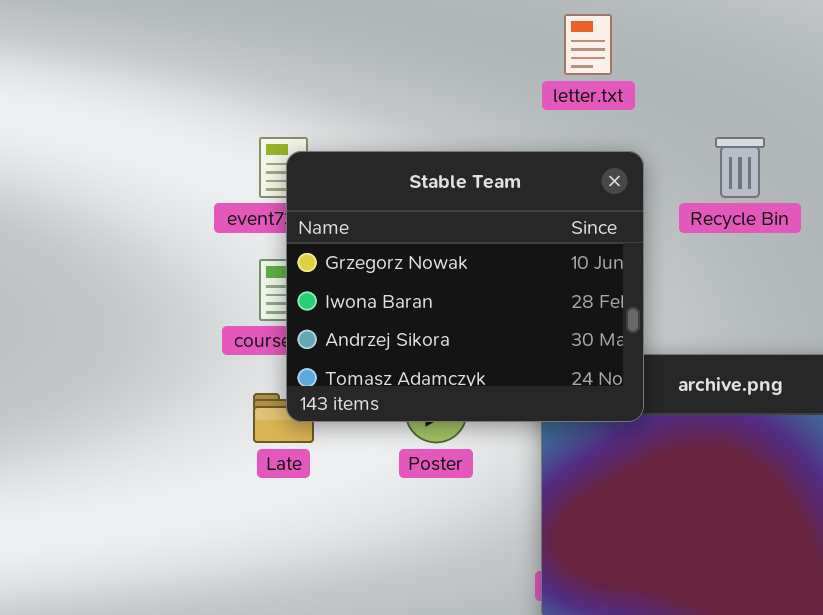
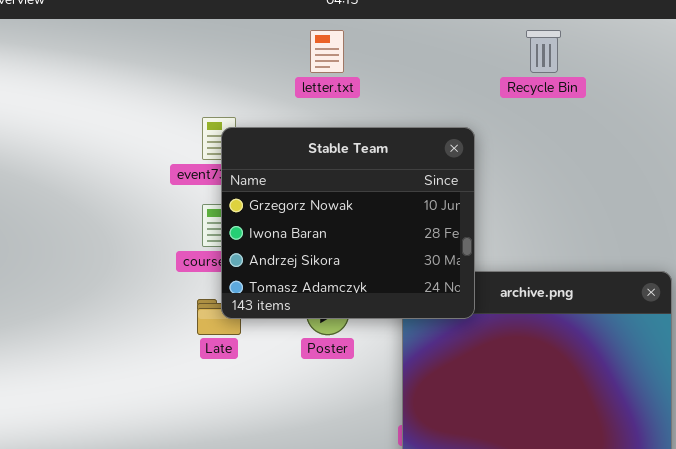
letter.txt: [564,14,612,75] -> [310,30,344,73], moved
Recycle Bin: [715,137,765,198] -> [526,30,561,73], moved

